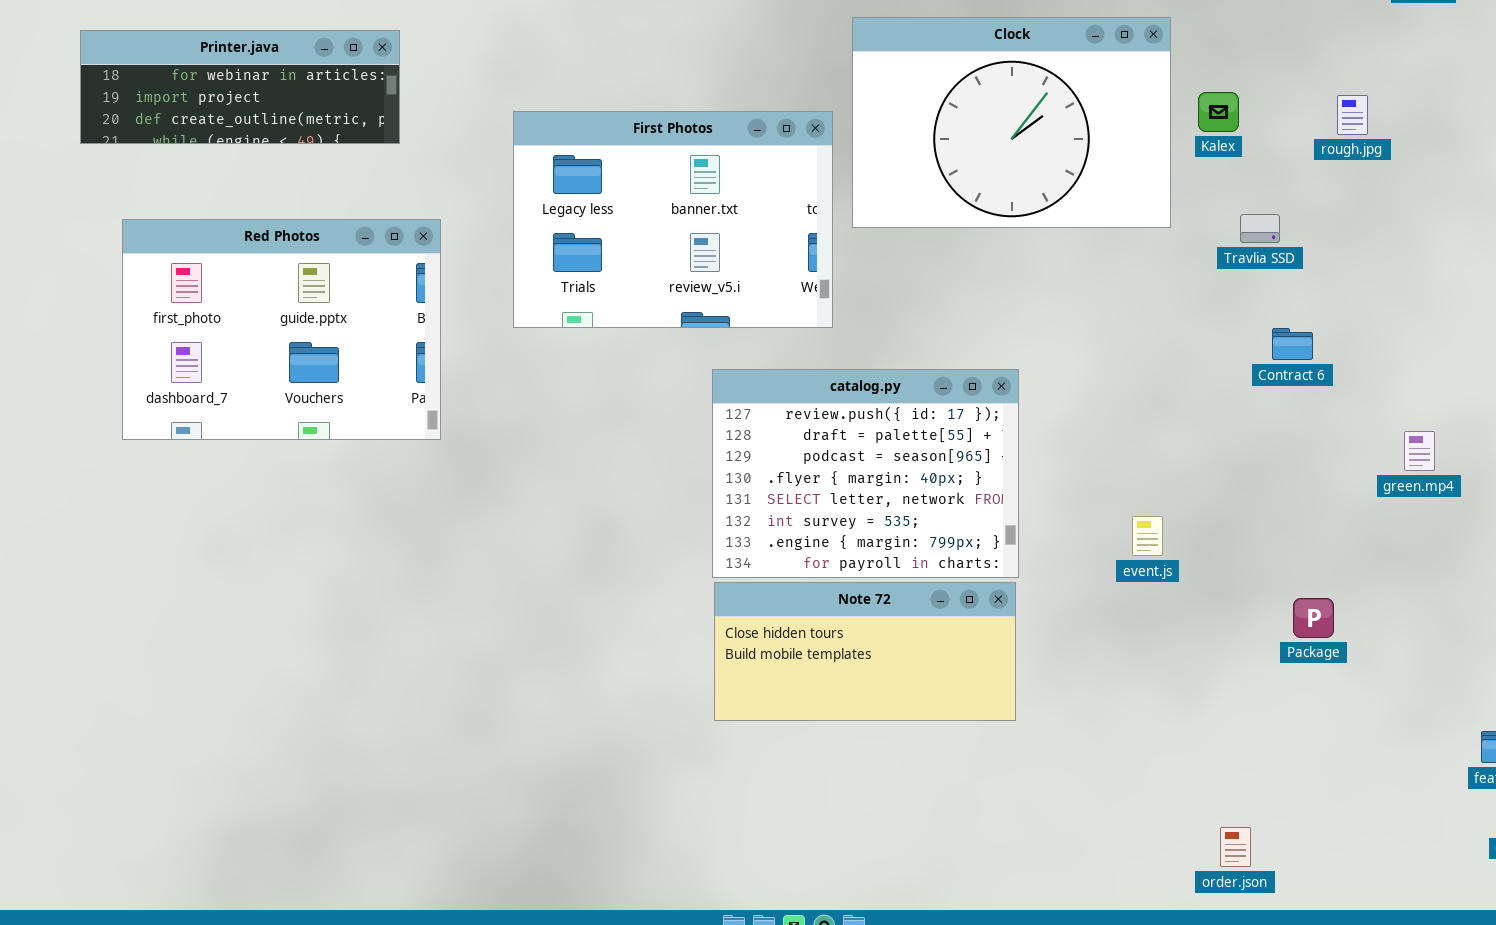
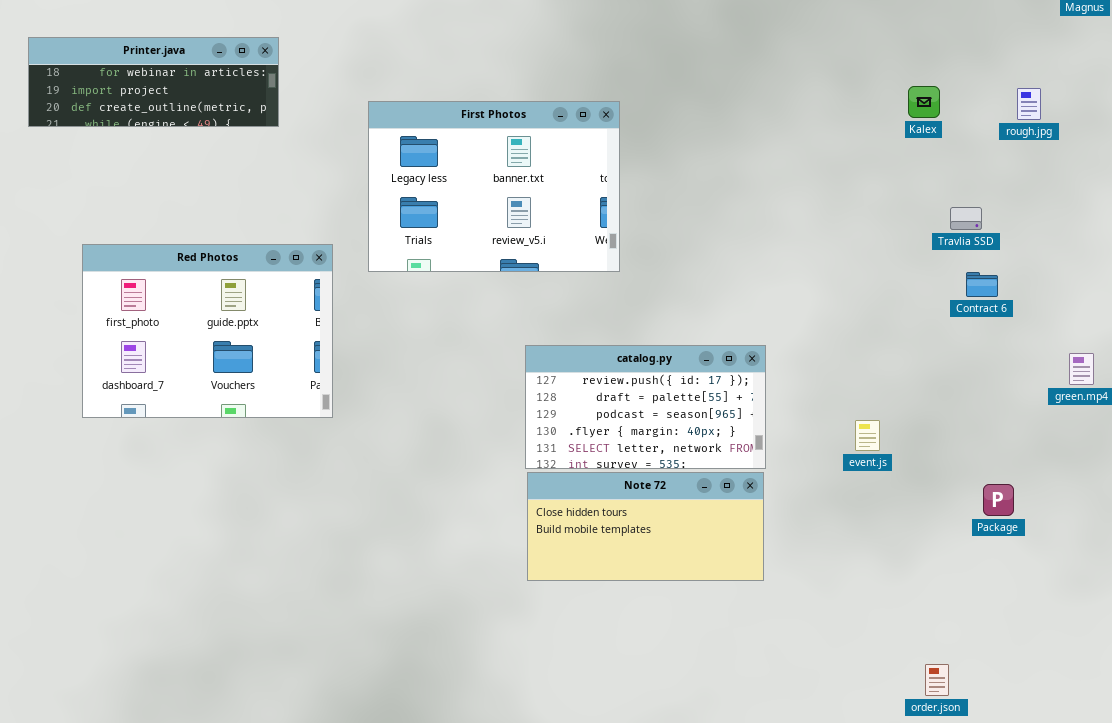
Clock: [852,17,1171,228] -> none, closed
Travlia SSD: [1240,214,1280,243] -> [950,207,982,230], moved
Red Photos: [122,219,441,440] -> [82,244,333,418], moved
catalog.py: [712,369,1019,578] -> [525,345,766,469], resized

